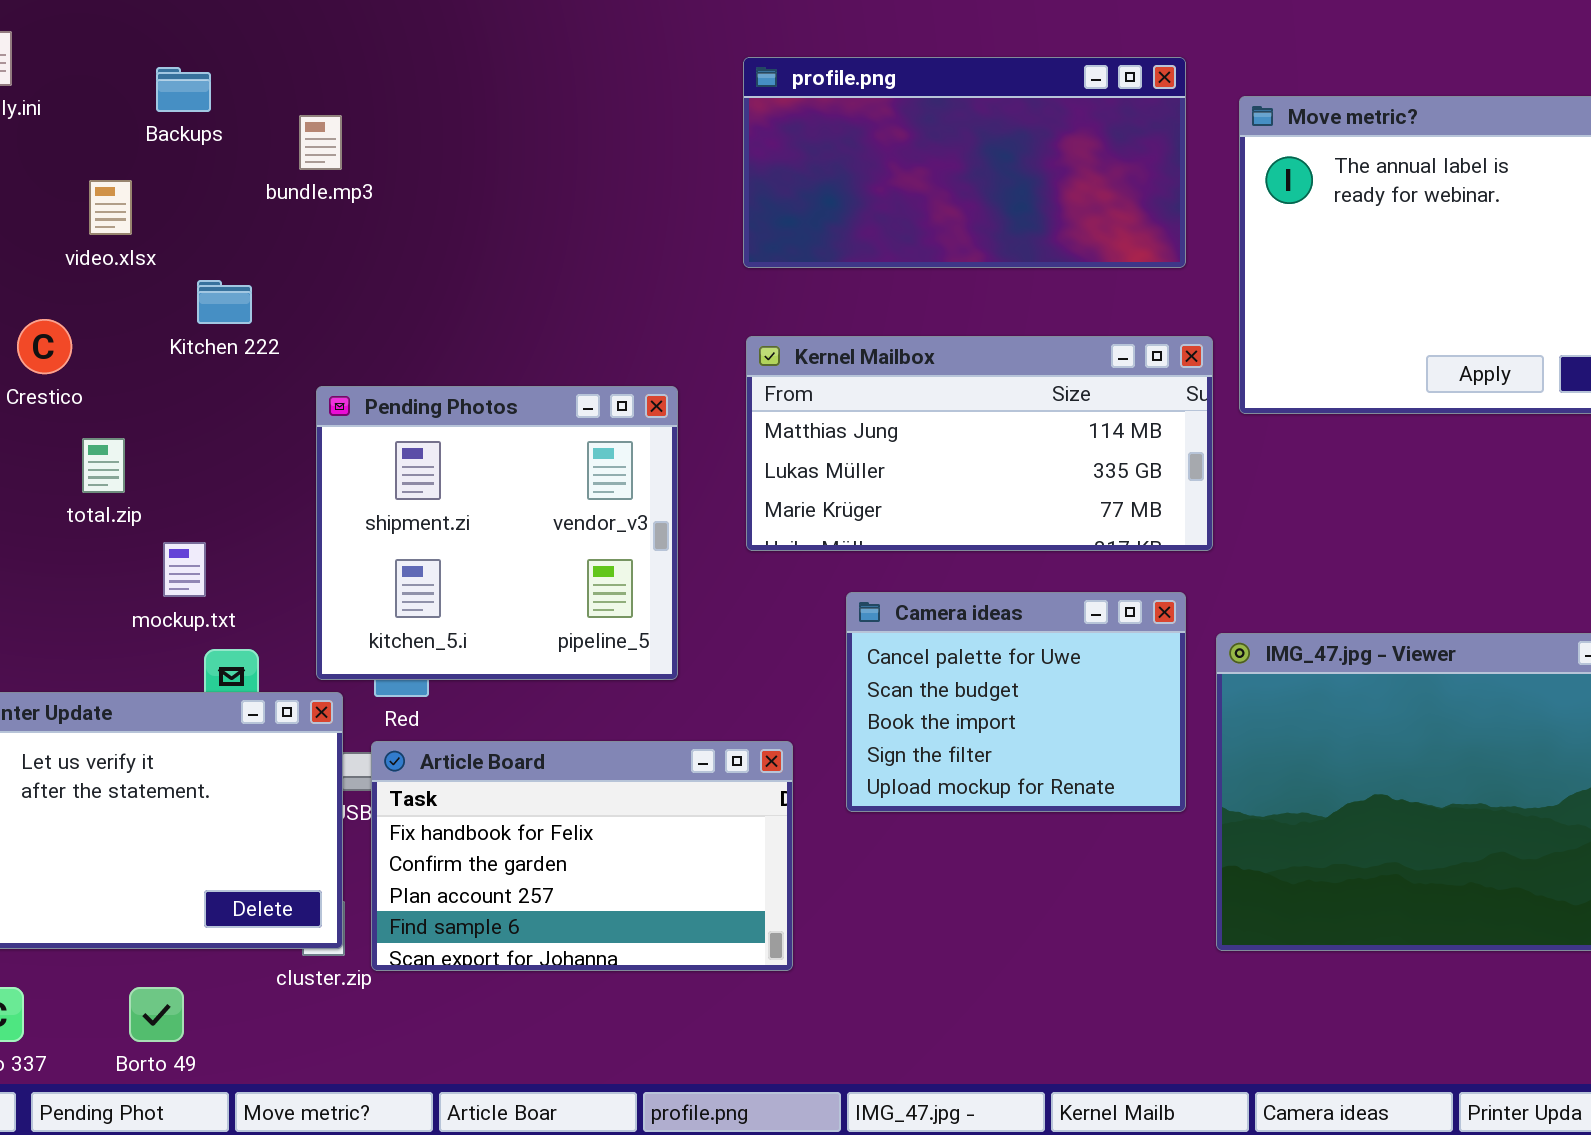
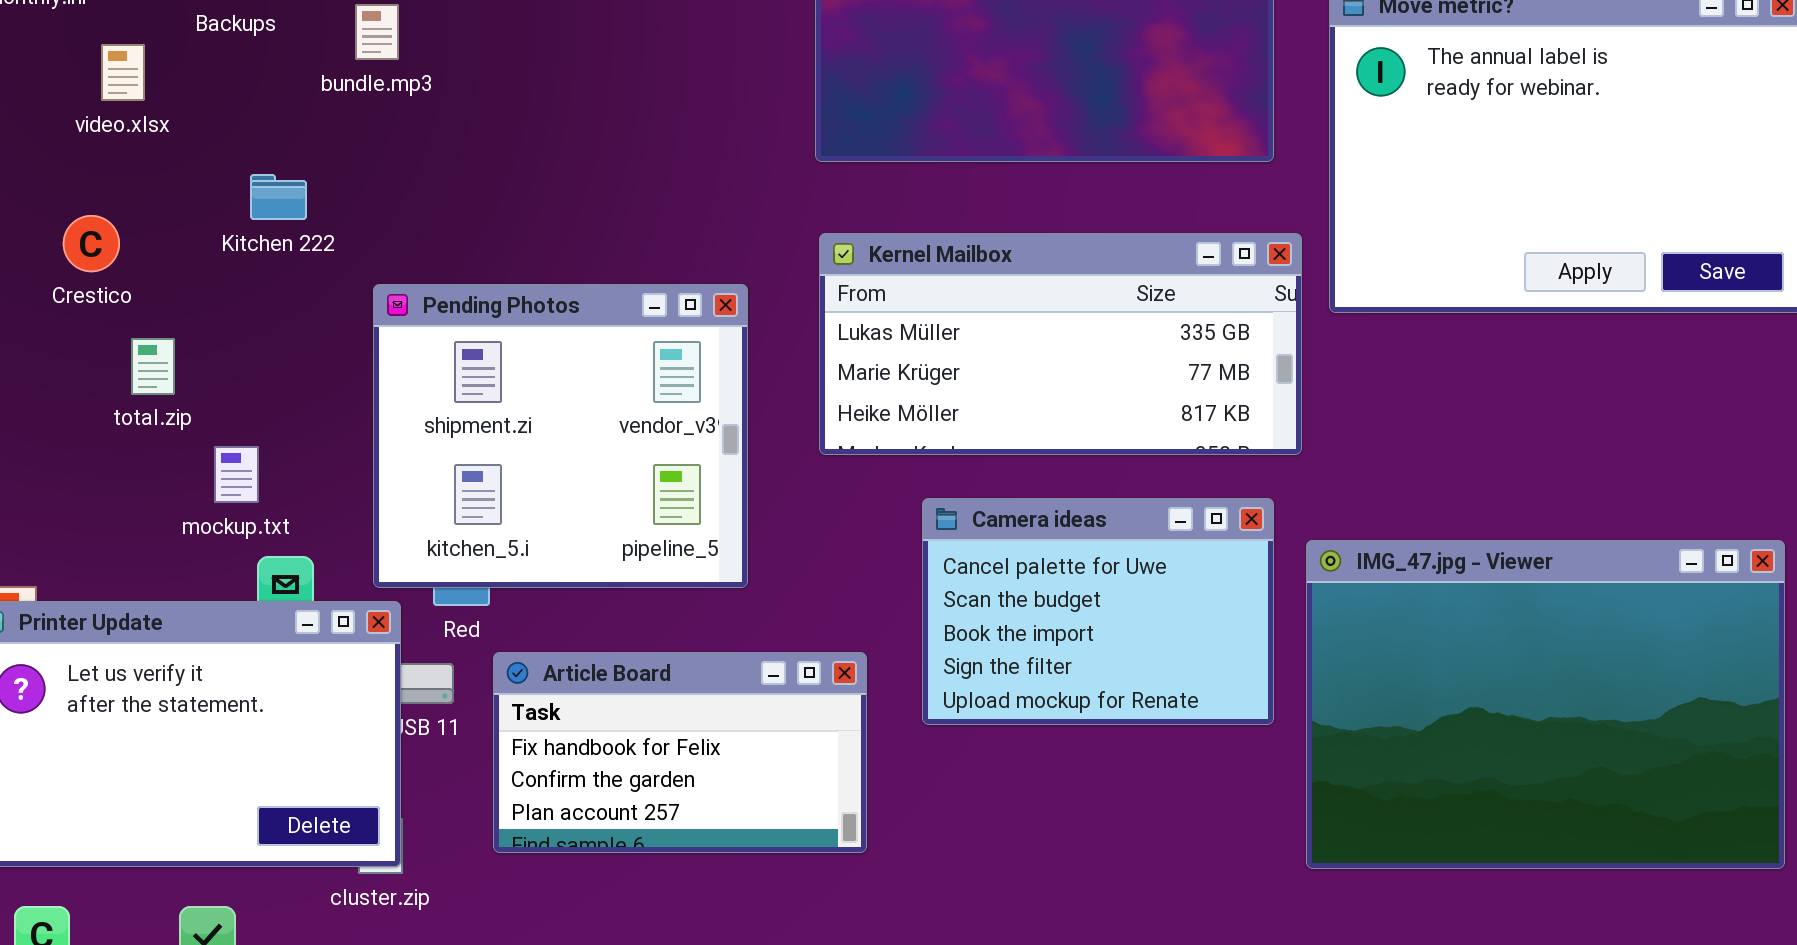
video.xlsx: [89,180,132,235] -> [101,44,145,101], moved
Kernel Mailbox: [746,336,1213,551] -> [819,233,1302,455], scrolled down 1 row
Article Board: [371,741,793,971] -> [493,652,867,853], resized

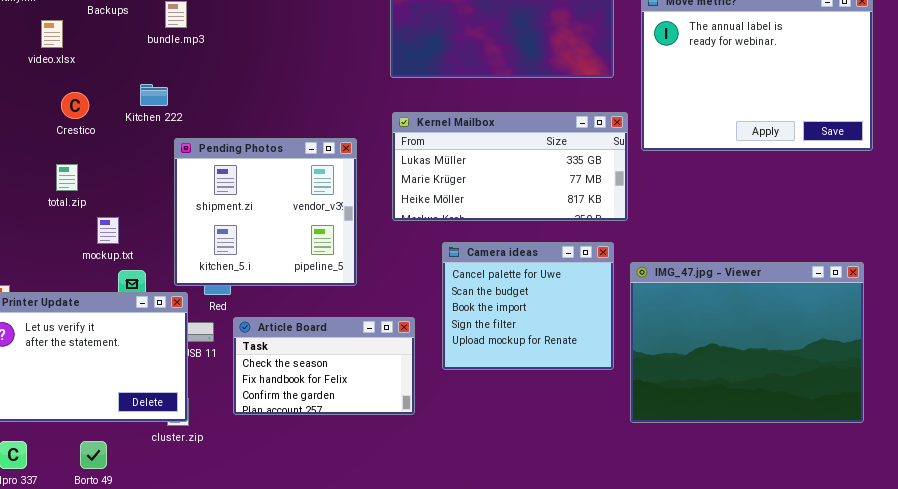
Kitchen 222: [250,174,307,220] -> [140,84,168,106], moved
Crestico: [63,215,120,272] -> [61,92,89,119], moved
Camera ideas: [922,498,1274,725] -> [442,242,614,370], resized
Article Board: [493,652,867,853] -> [233,317,415,415], scrolled up 1 row

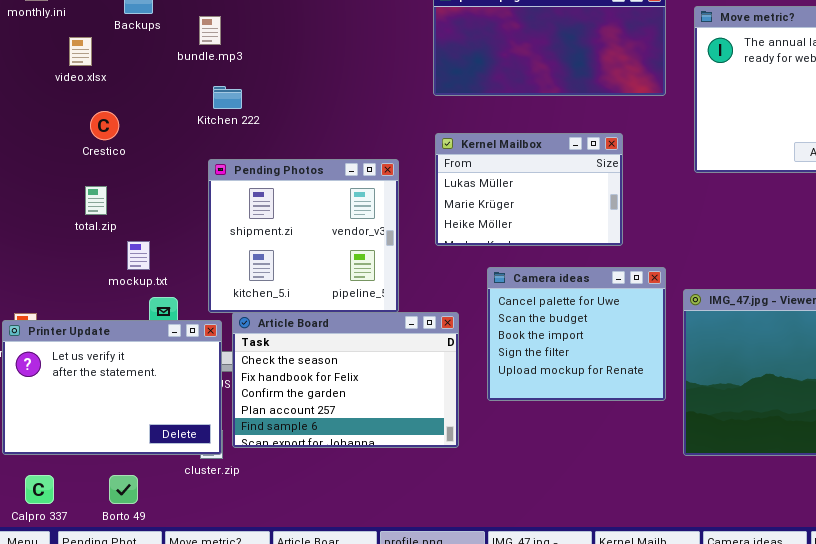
Kitchen 222: [140,84,168,106] -> [213,86,242,109], moved
Kernel Mailbox: [392,112,628,221] -> [435,133,623,246], resized
Article Board: [233,317,415,415] -> [232,312,459,448], resized

